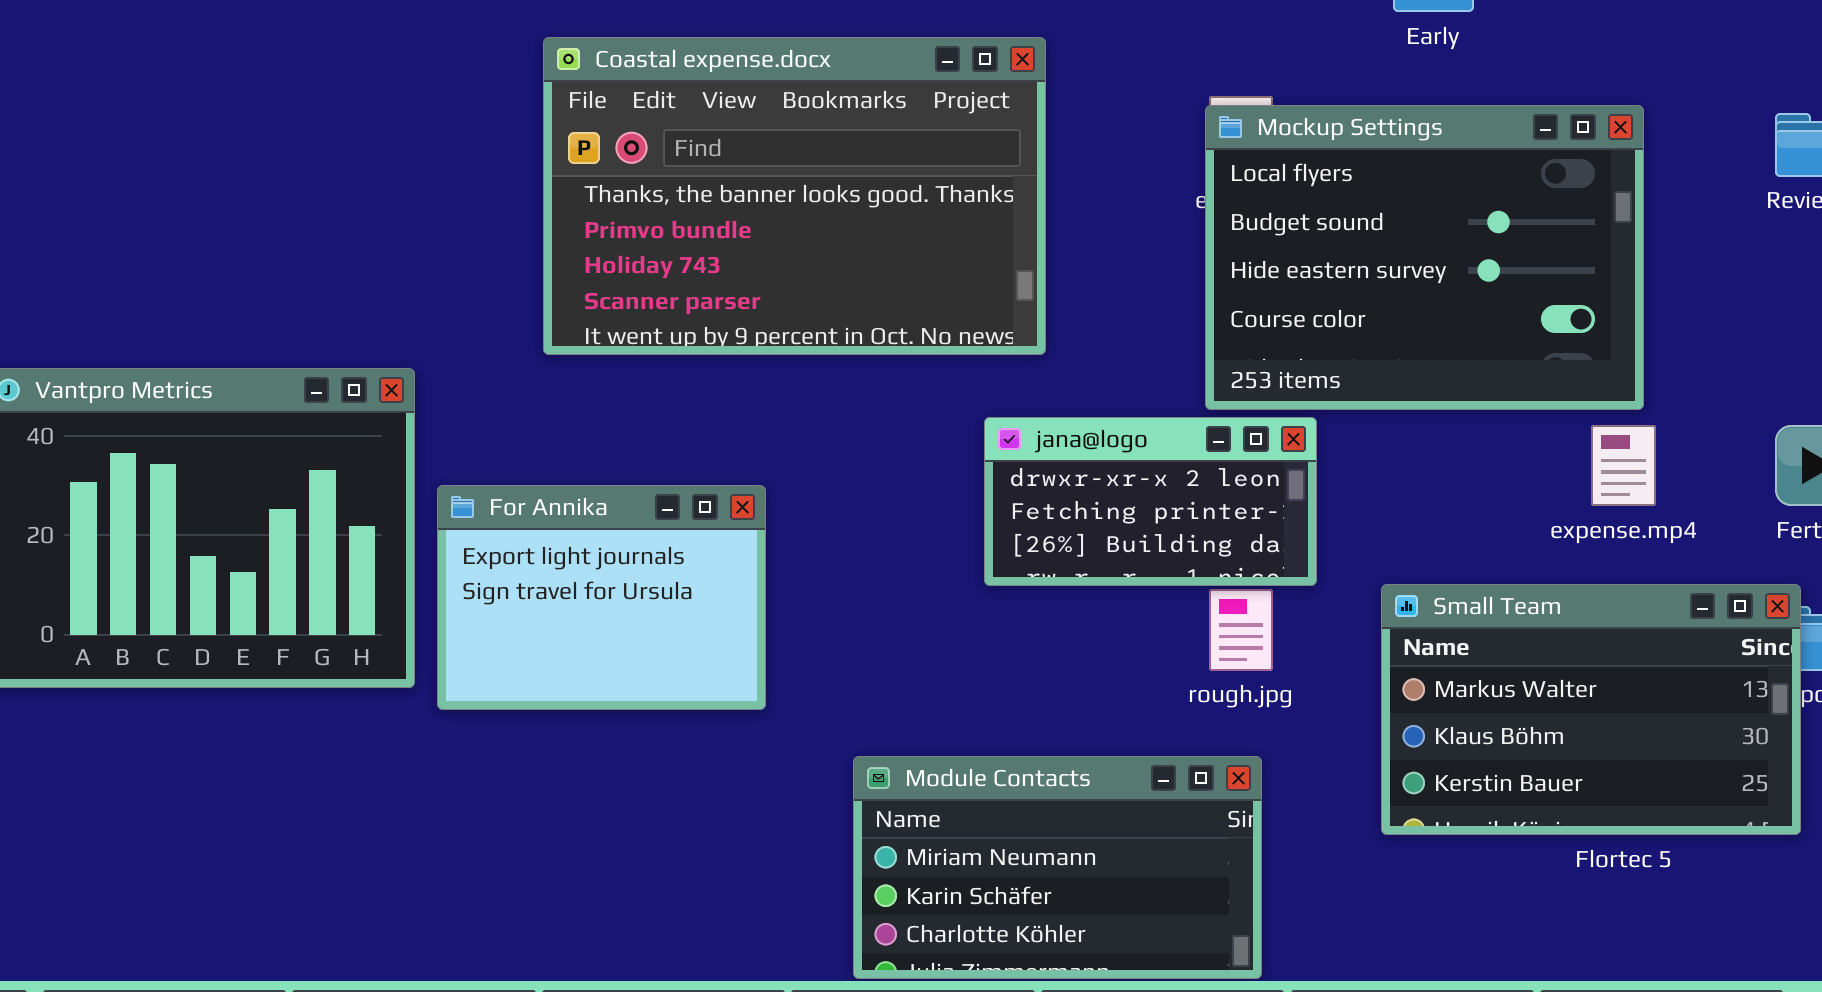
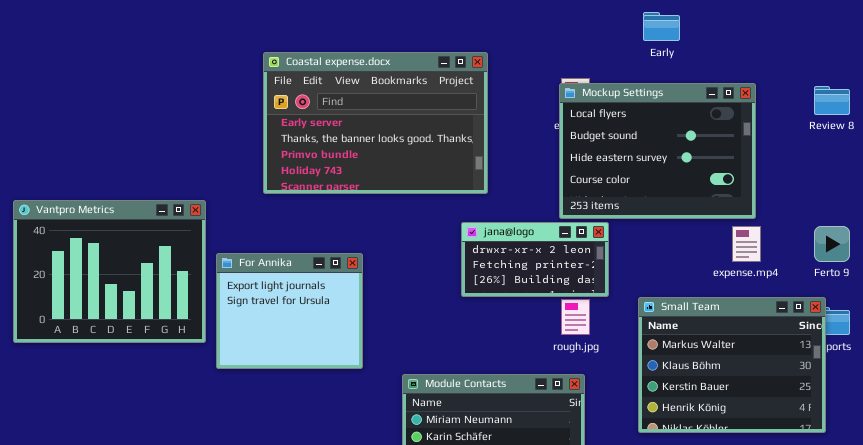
Coastal expense.docx: [543,37,1046,355] -> [263,52,488,194], scrolled up 1 row
For Annika: [437,485,766,710] -> [216,253,363,369], resized
Small Team: [1381,584,1801,835] -> [638,297,826,433], resized

